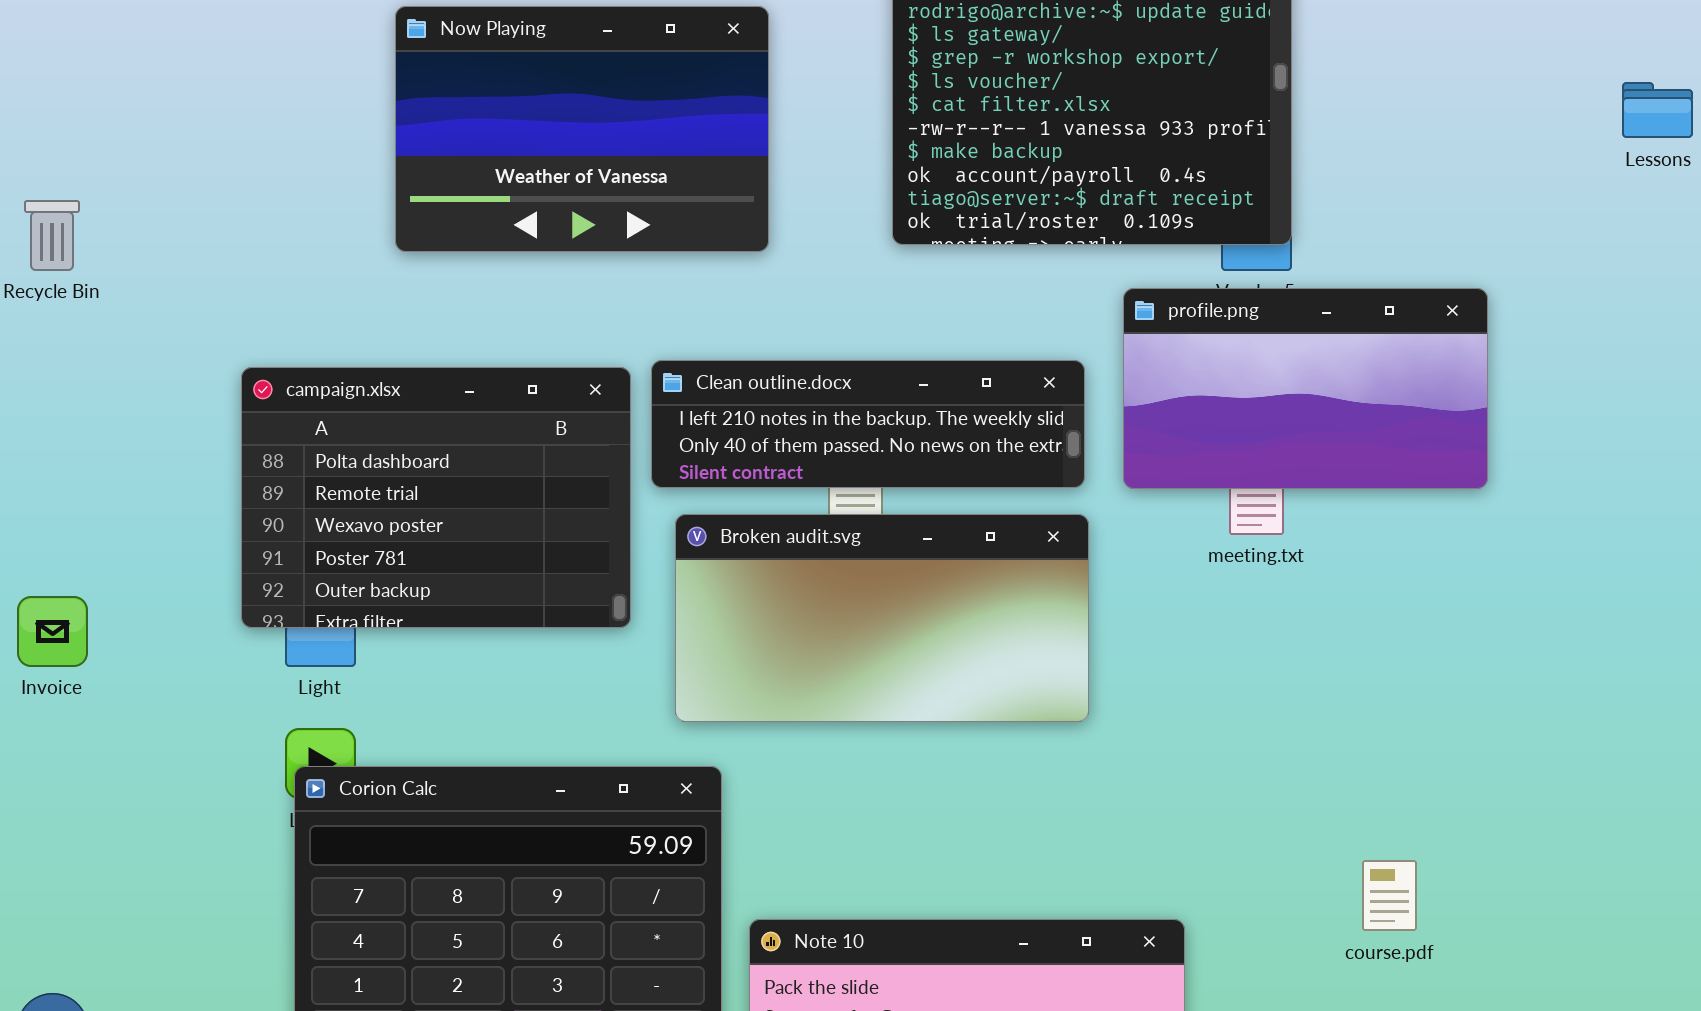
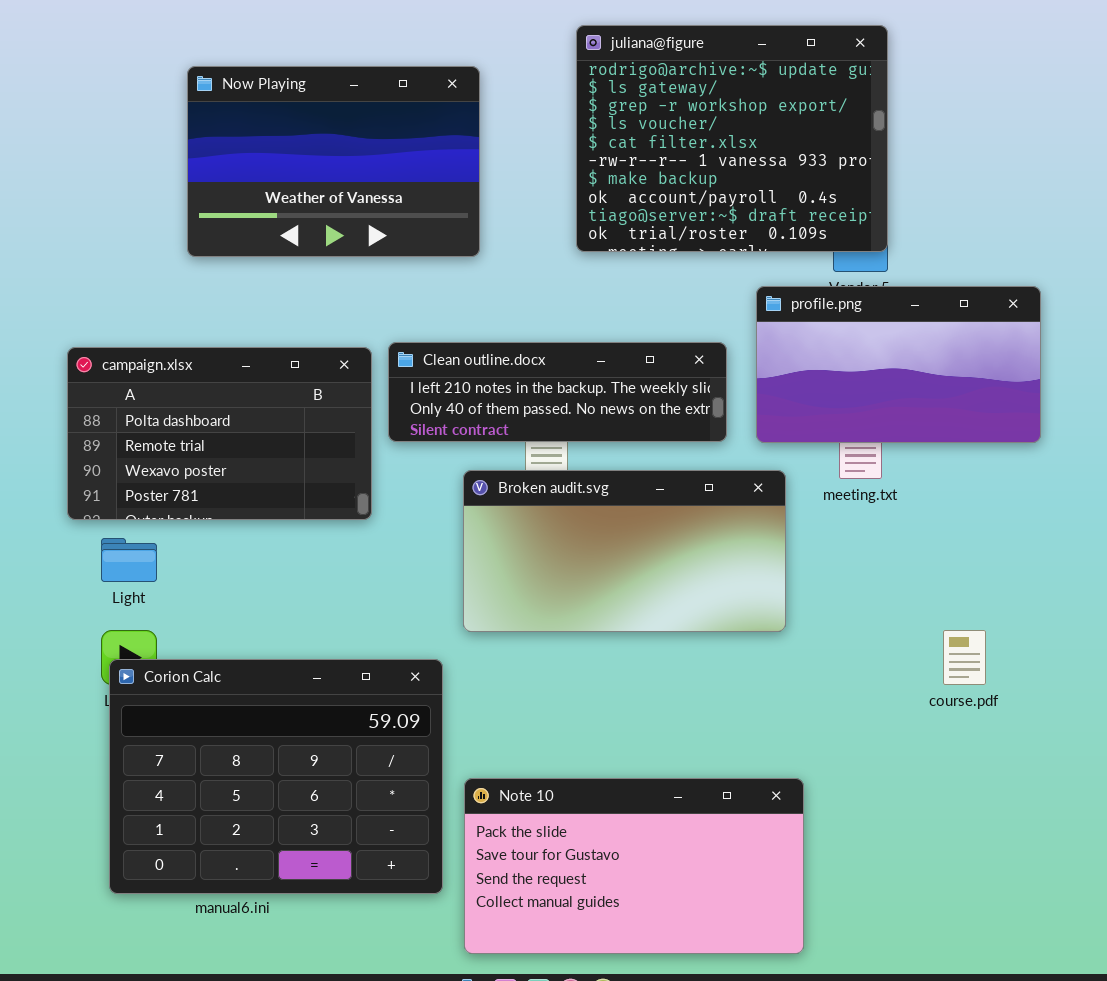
campaign.xlsx: [241,367,631,628] -> [67,347,372,520], resized
Broken audit.svg: [675,514,1089,722] -> [463,470,786,632], moved
course.pdf: [1362,860,1417,931] -> [943,630,986,685], moved

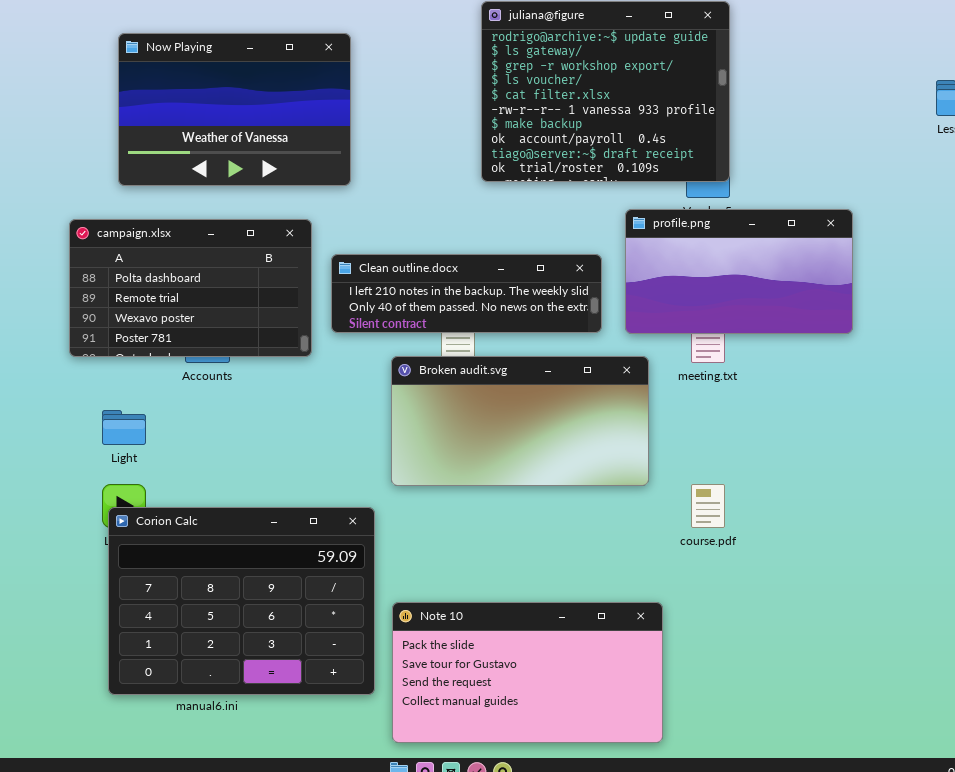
Now Playing: [187,66,480,257] -> [118,33,351,186], moved
campaign.xlsx: [67,347,372,520] -> [69,219,312,357], moved
course.pdf: [943,630,986,685] -> [691,484,725,528], moved

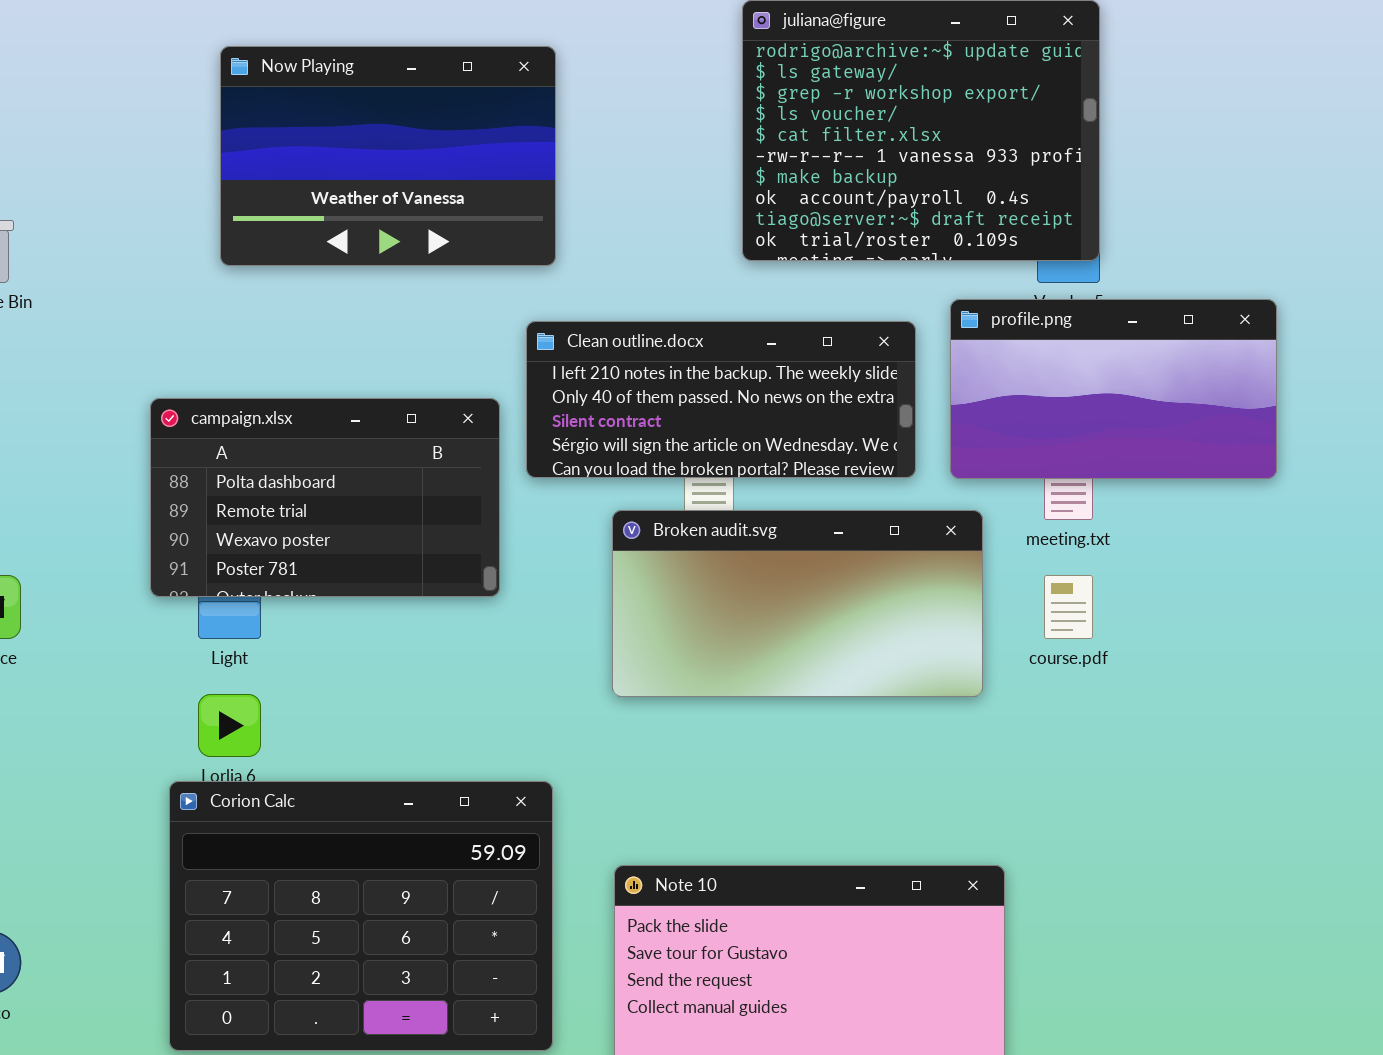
campaign.xlsx: [69,219,312,357] -> [150,398,500,597], moved
Clean outline.docx: [331,254,602,333] -> [526,321,916,478], resized
course.pdf: [691,484,725,528] -> [1044,575,1093,639], moved
Corion Calc: [108,507,375,695] -> [169,781,553,1051], moved

